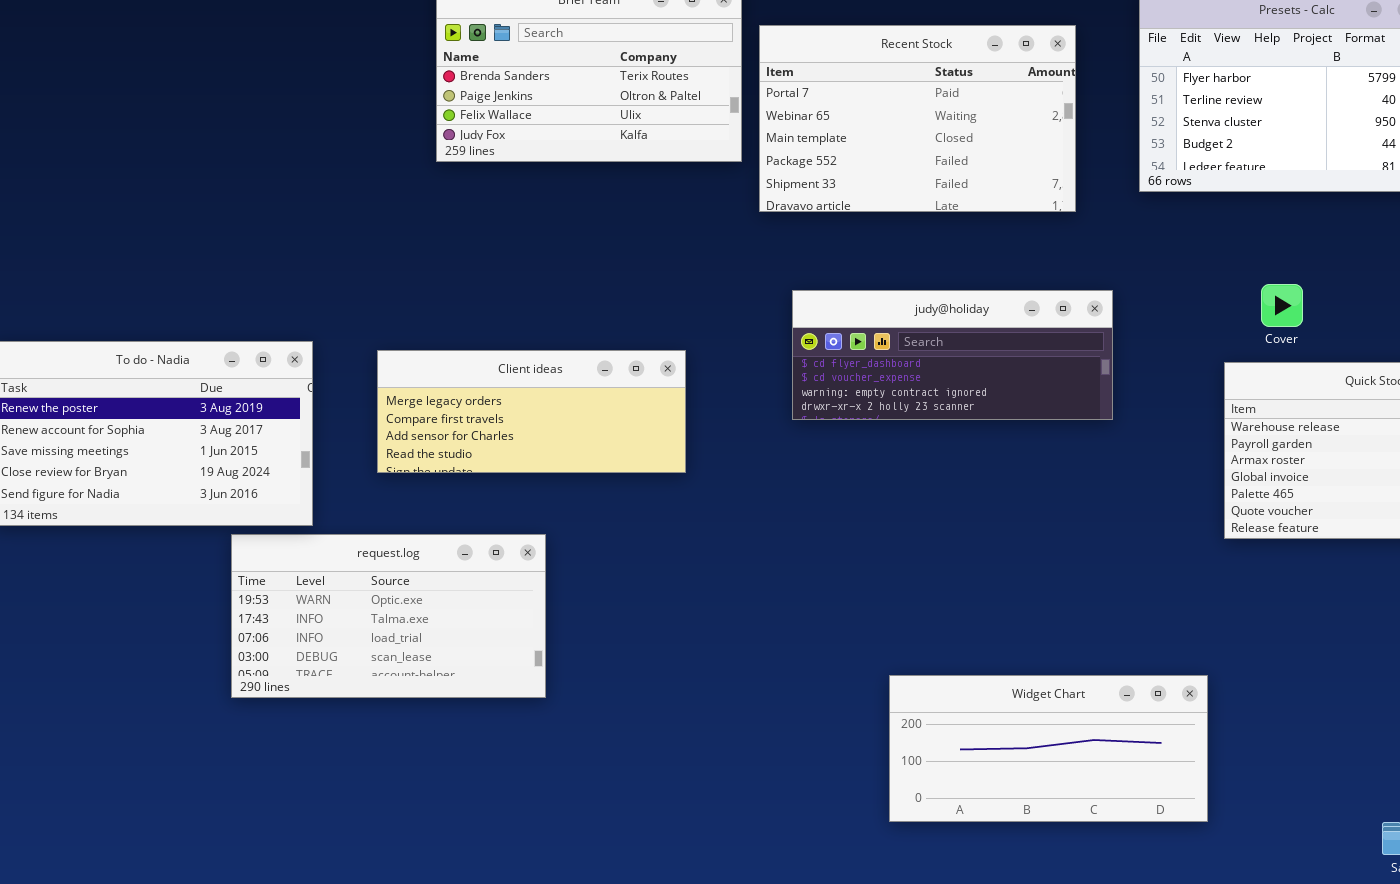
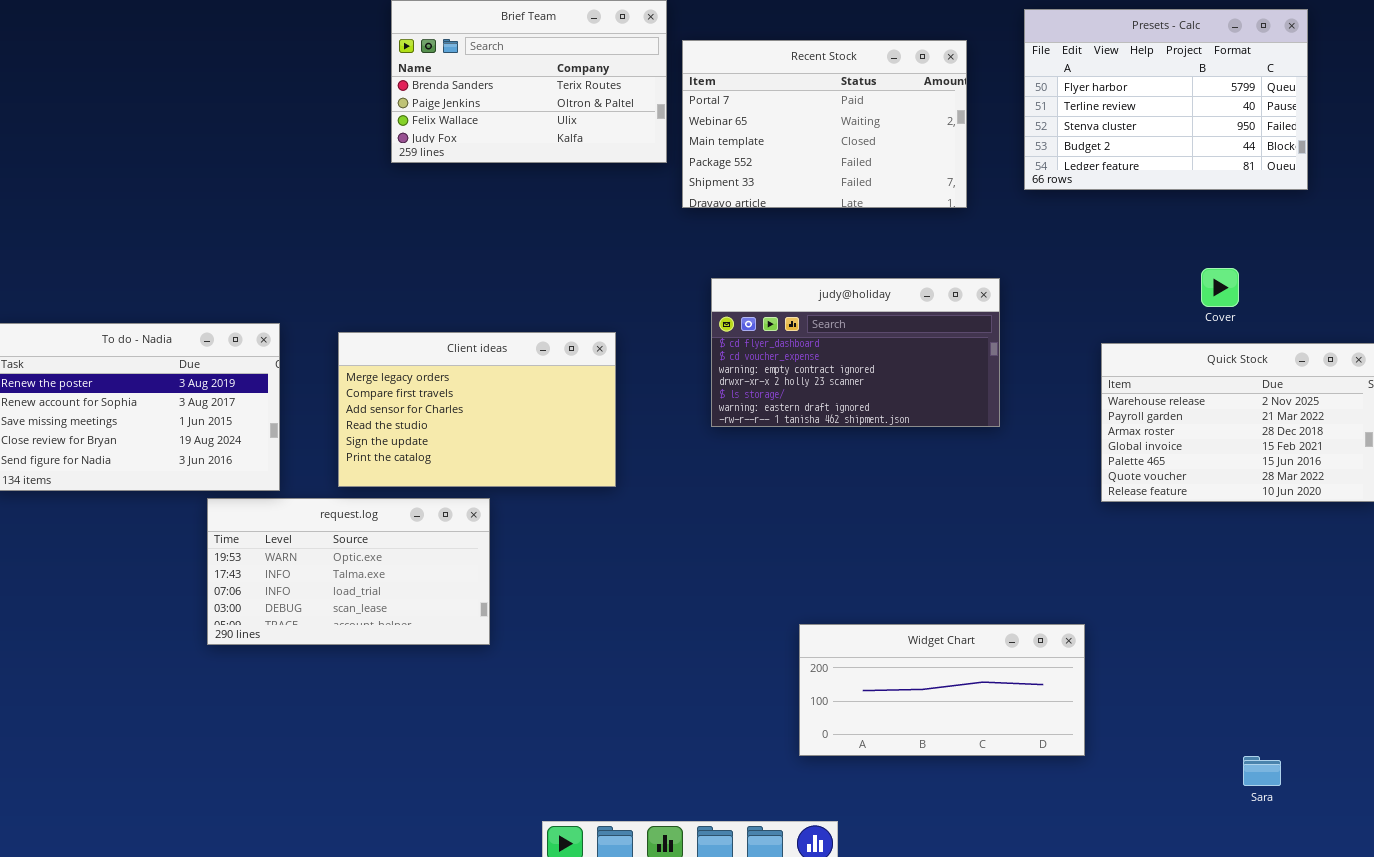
Cover: [1261,284,1303,327] -> [1201,268,1239,307], moved
judy@holiday: [792,290,1113,420] -> [711,278,1000,427], resized
Client ideas: [377,350,686,473] -> [338,332,616,487], resized

